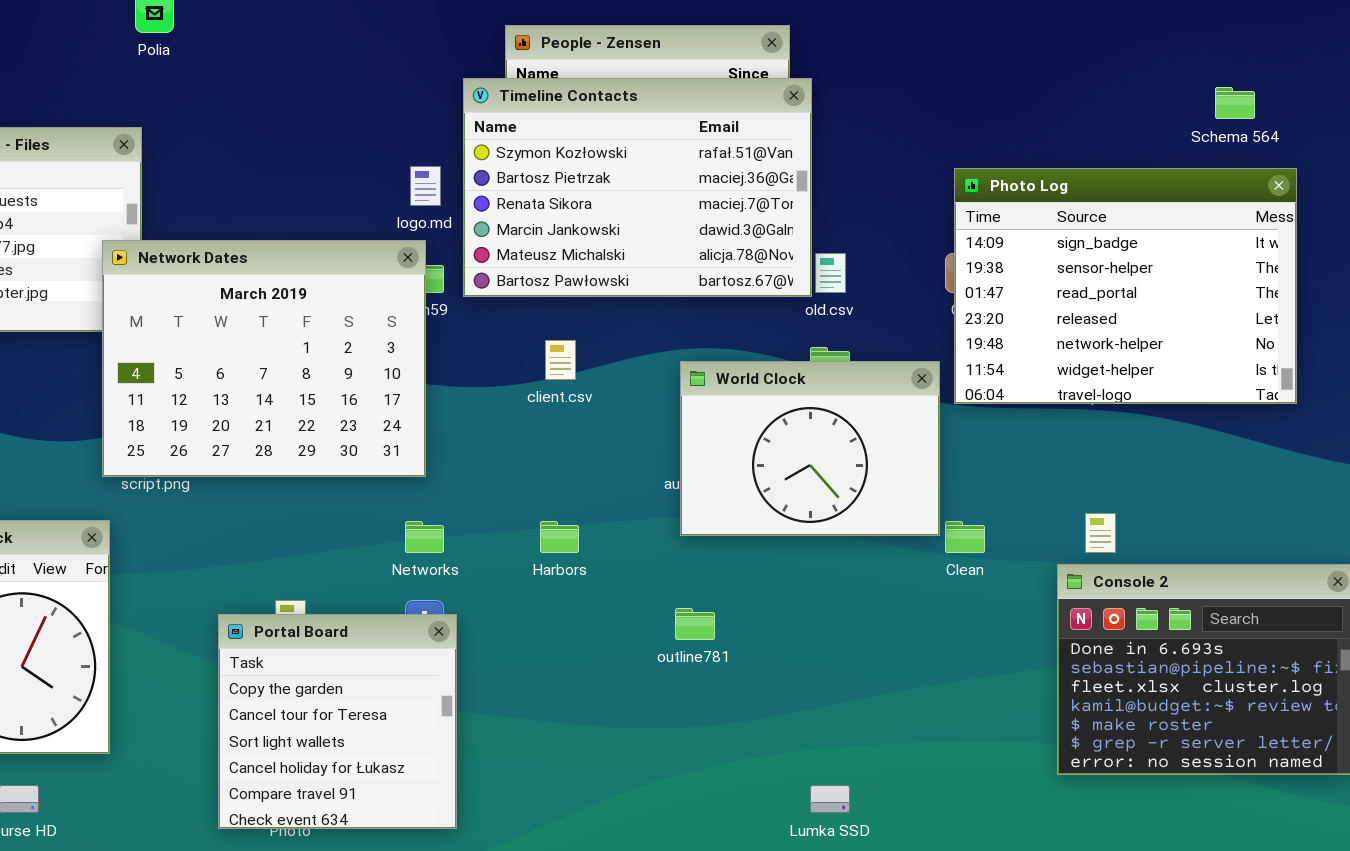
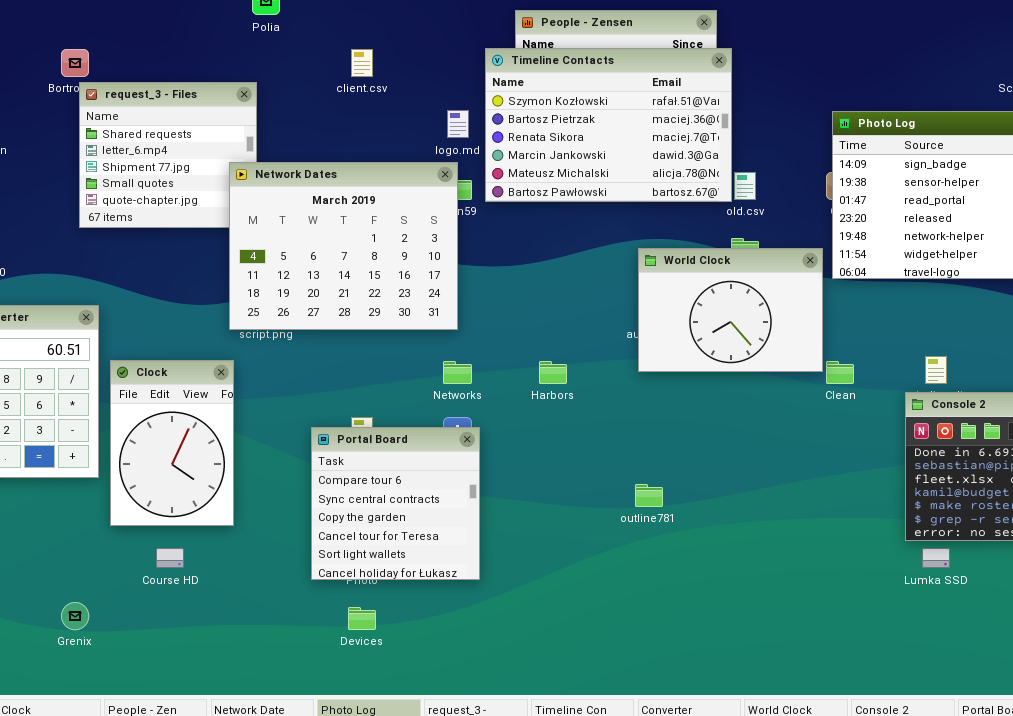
client.csv: [545,340,576,380] -> [351,49,373,77], moved
outline781: [675,608,715,640] -> [635,484,663,507], moved
Portal Board: [218,614,457,829] -> [311,427,480,580], scrolled up 2 rows
Lumka SSD: [810,785,850,813] -> [922,548,950,568], moved

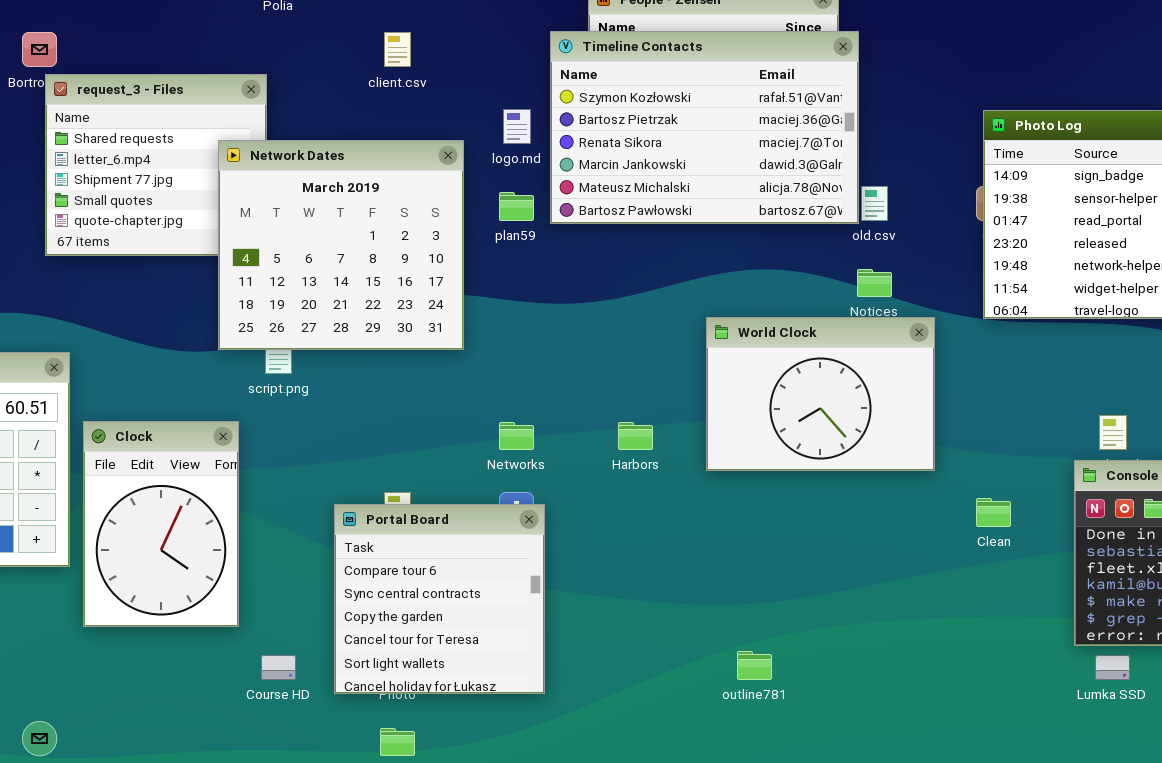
Network Dates: [229,162,458,330] -> [218,140,464,350], moved, resized
World Clock: [638,248,823,372] -> [706,317,935,471], moved
Clean: [826,361,854,384] -> [976,498,1011,527], moved
outline781: [635,484,663,507] -> [737,651,772,680], moved
Course HD: [156,548,184,568] -> [261,655,296,680], moved

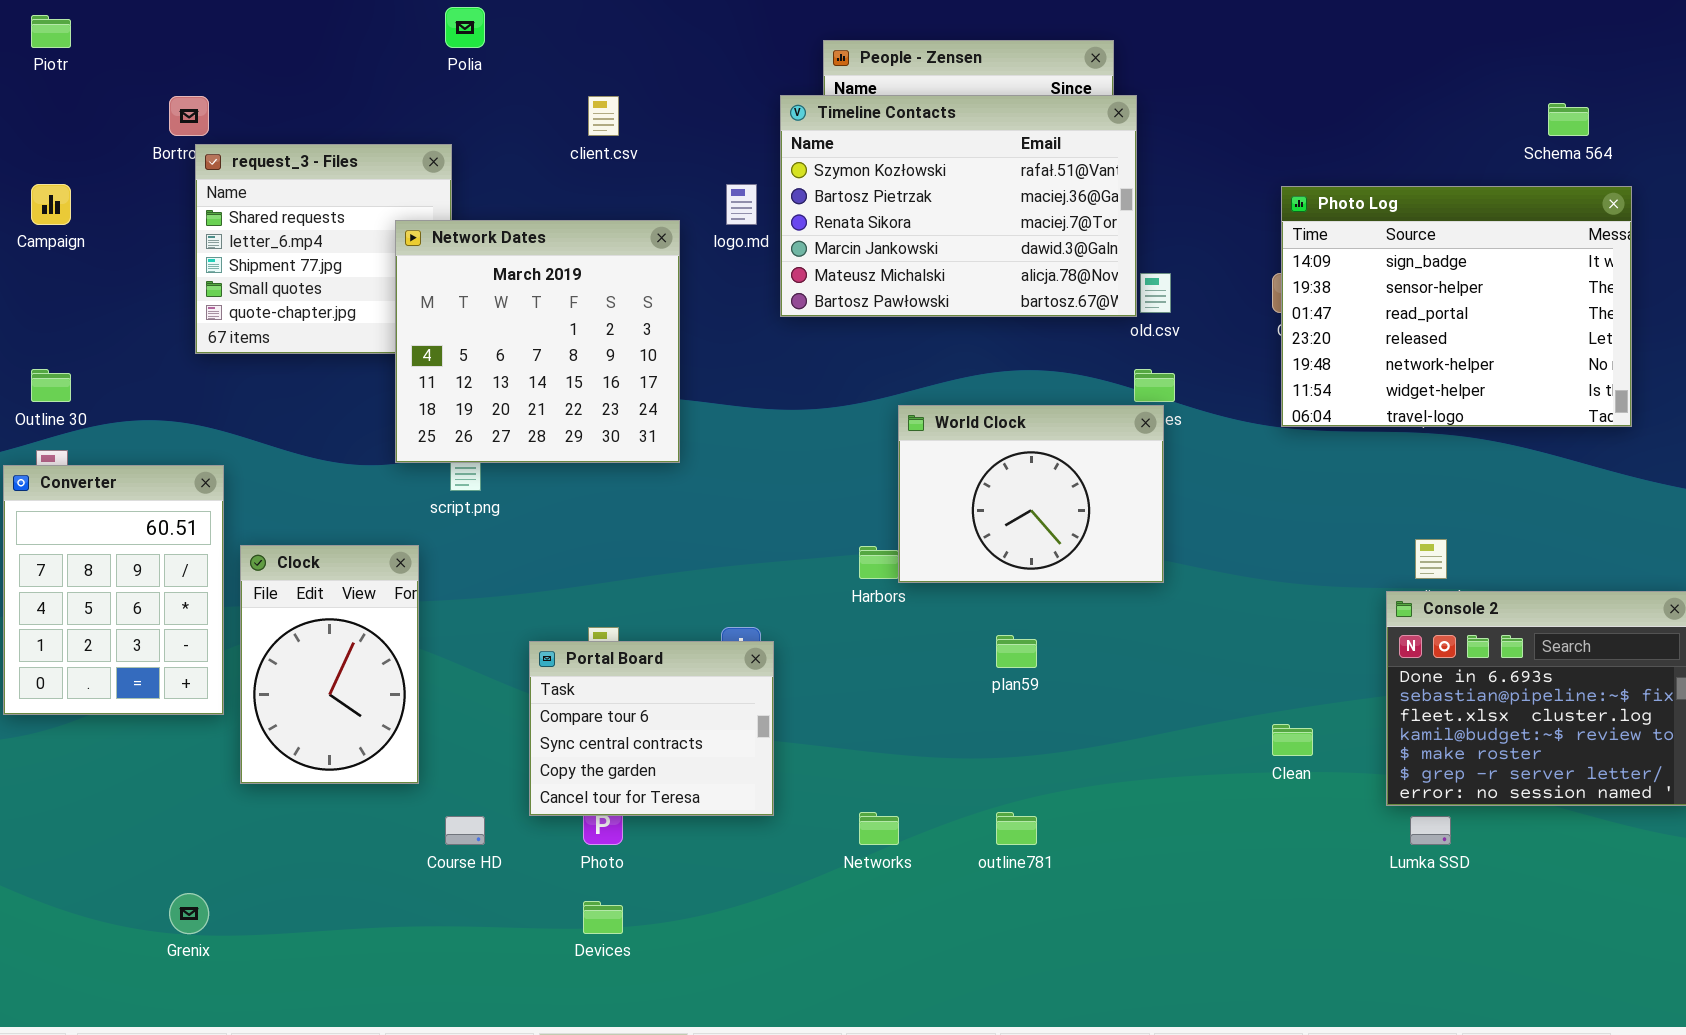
plan59: [499,192,534,221] -> [996,635,1037,668], moved
World Clock: [706,317,935,471] -> [898,405,1164,583], moved
Networks: [499,422,534,450] -> [859,812,899,845], moved
Clean: [976,498,1011,527] -> [1272,724,1313,756], moved
Portal Board: [334,504,545,694] -> [529,641,774,816], resized

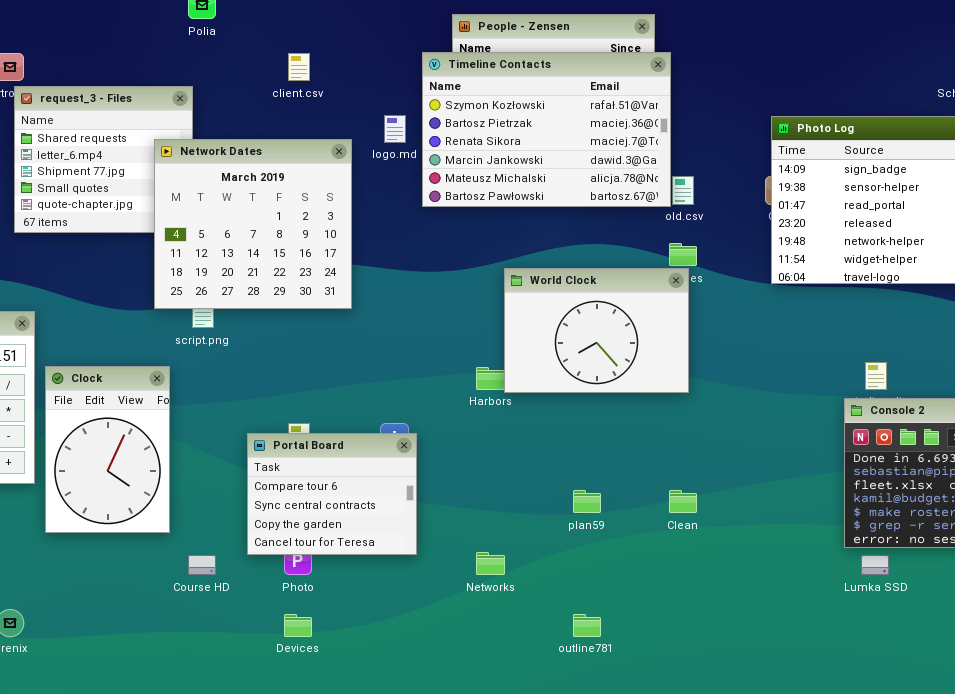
plan59: [996,635,1037,668] -> [573,490,601,513], moved
Clean: [1272,724,1313,756] -> [669,490,697,513], moved
outline781: [996,812,1037,845] -> [573,614,601,637], moved

